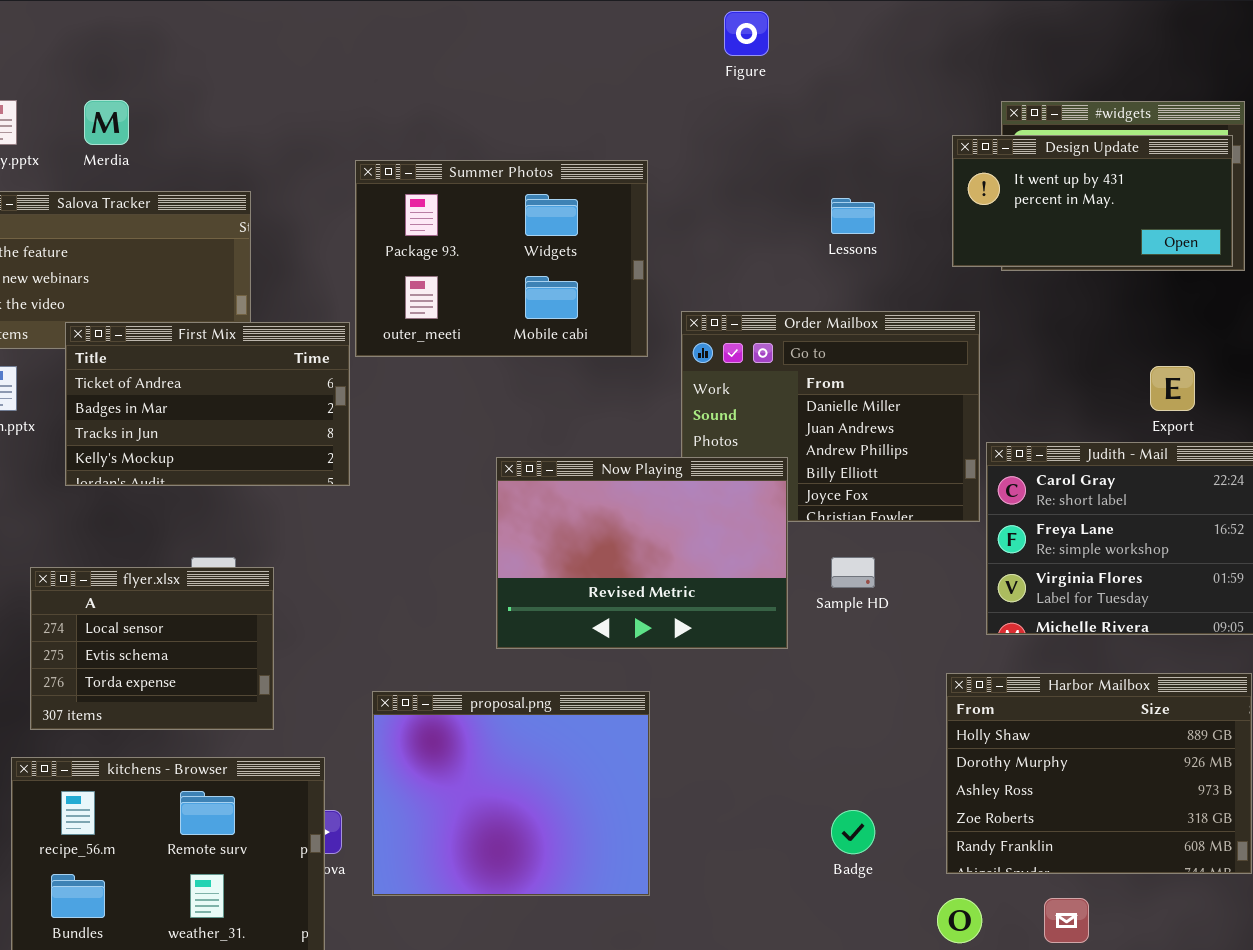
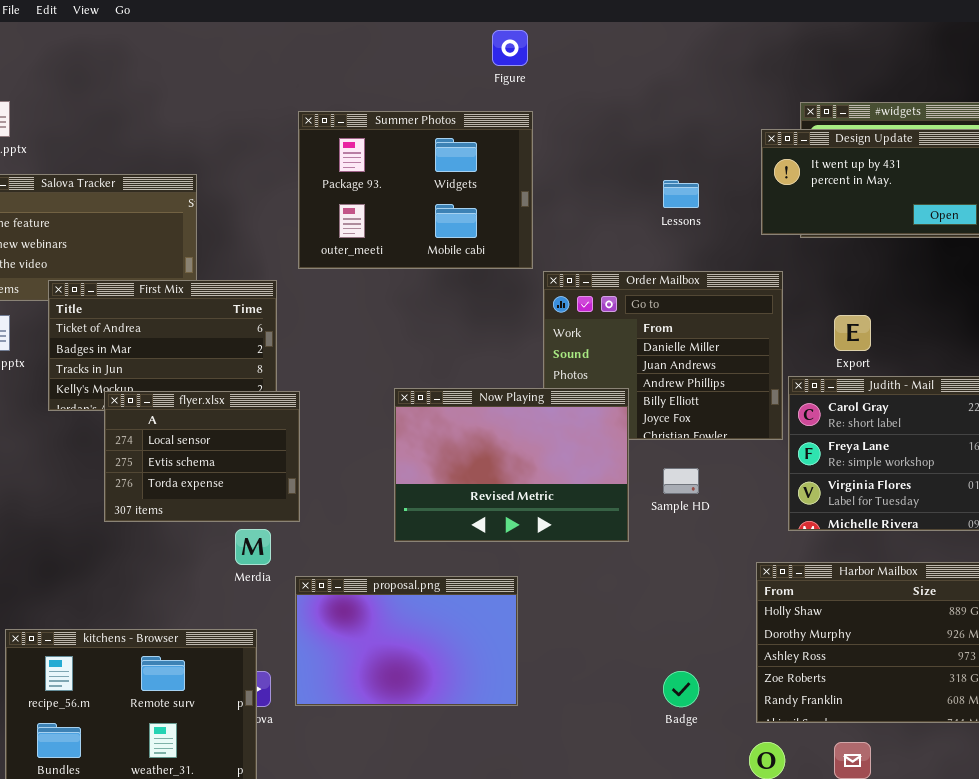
Figure: [724,11,769,56] -> [492,30,528,66], moved
Merdia: [84,100,129,145] -> [235,529,271,565], moved
Summer Photos: [355,160,648,357] -> [298,111,533,269], moved
Export: [1150,366,1195,411] -> [834,315,871,351], moved
flyer.xlsx: [30,567,274,730] -> [104,391,300,522], moved
proposal.png: [372,691,650,896] -> [295,576,518,706], resized

